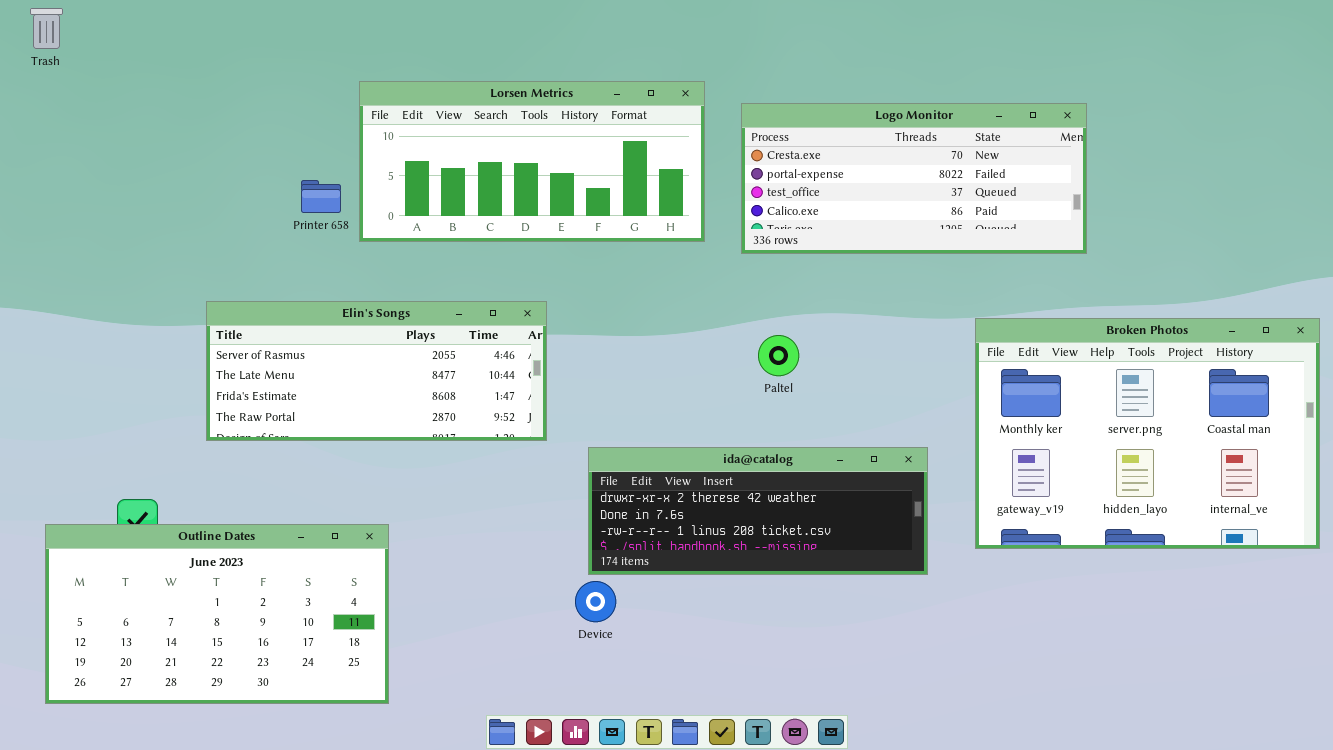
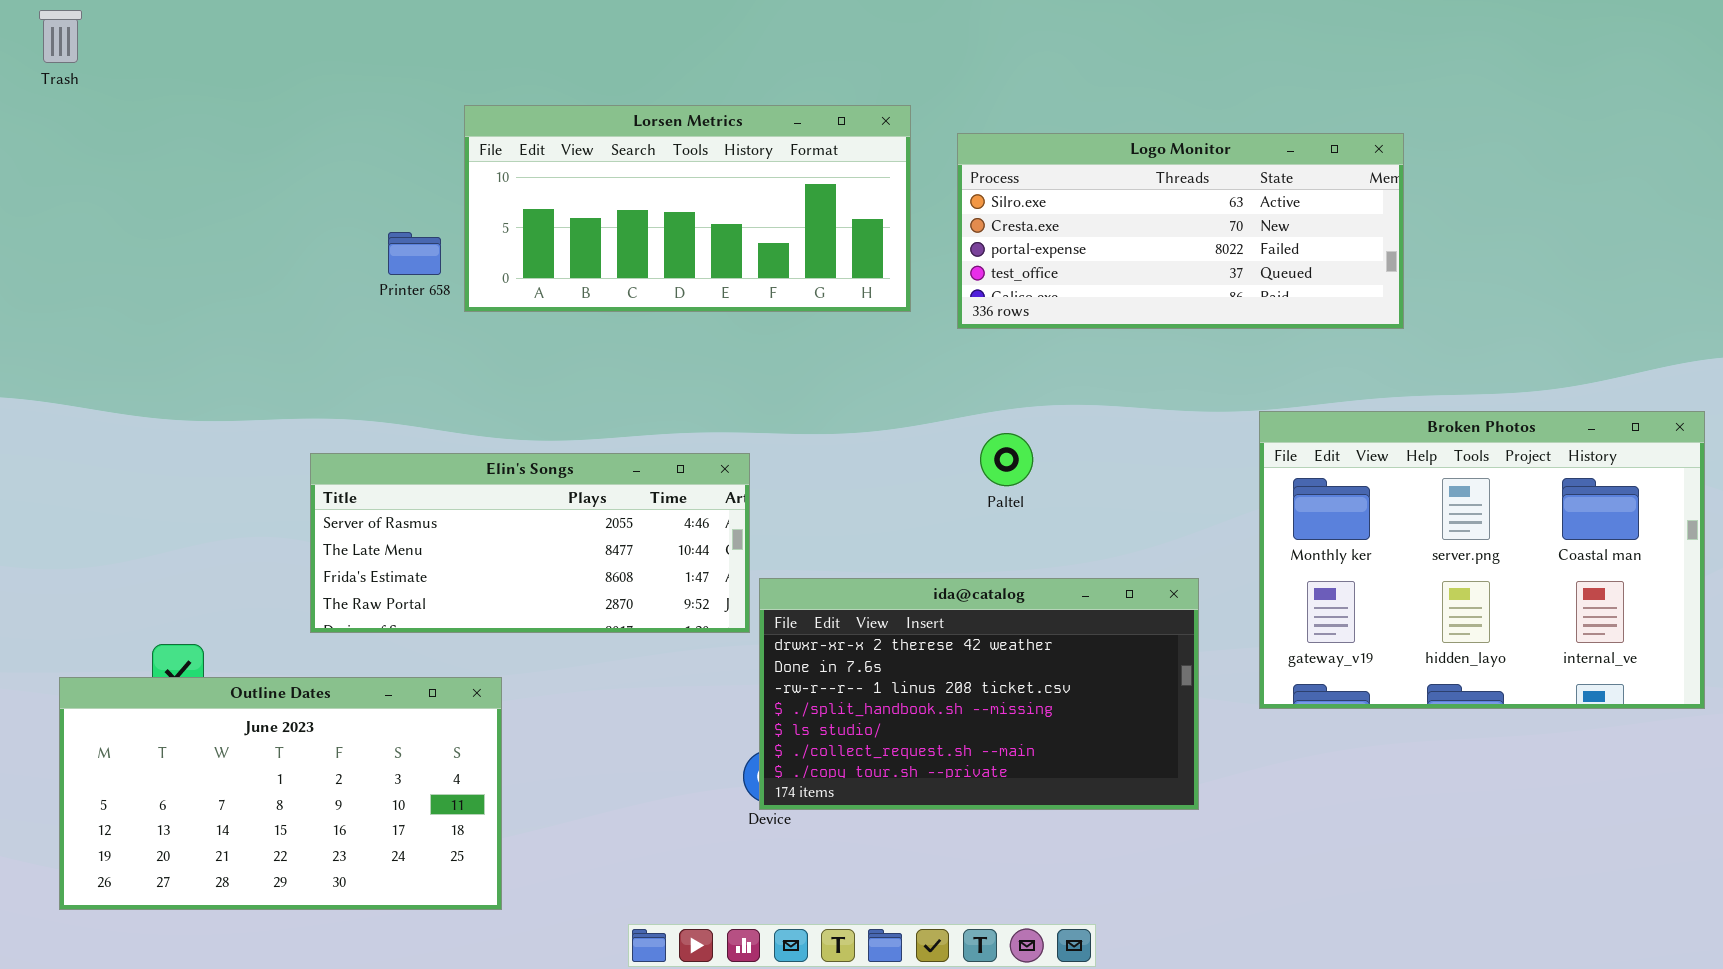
Logo Monitor: [741,103,1087,254] -> [957,133,1404,329], scrolled up 1 row
Elin's Songs: [206,301,547,441] -> [310,453,750,633], moved
ida@catalog: [588,447,928,575] -> [759,578,1199,810], resized

